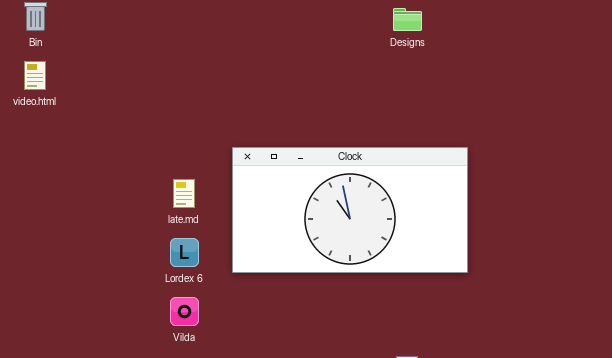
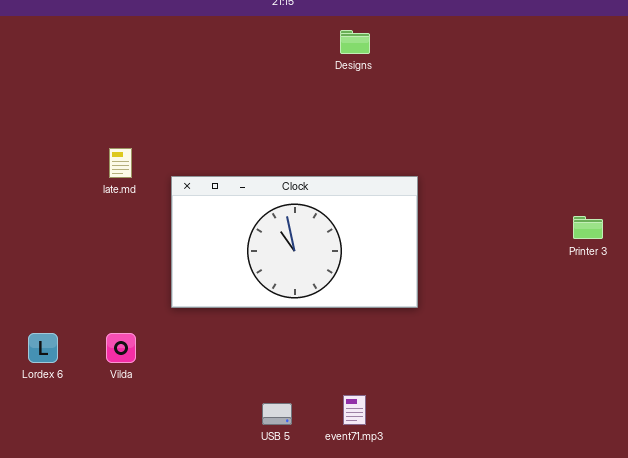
late.md: [173,179,195,208] -> [109,148,132,178], moved
Lordex 6: [170,238,199,267] -> [28,333,58,363], moved

